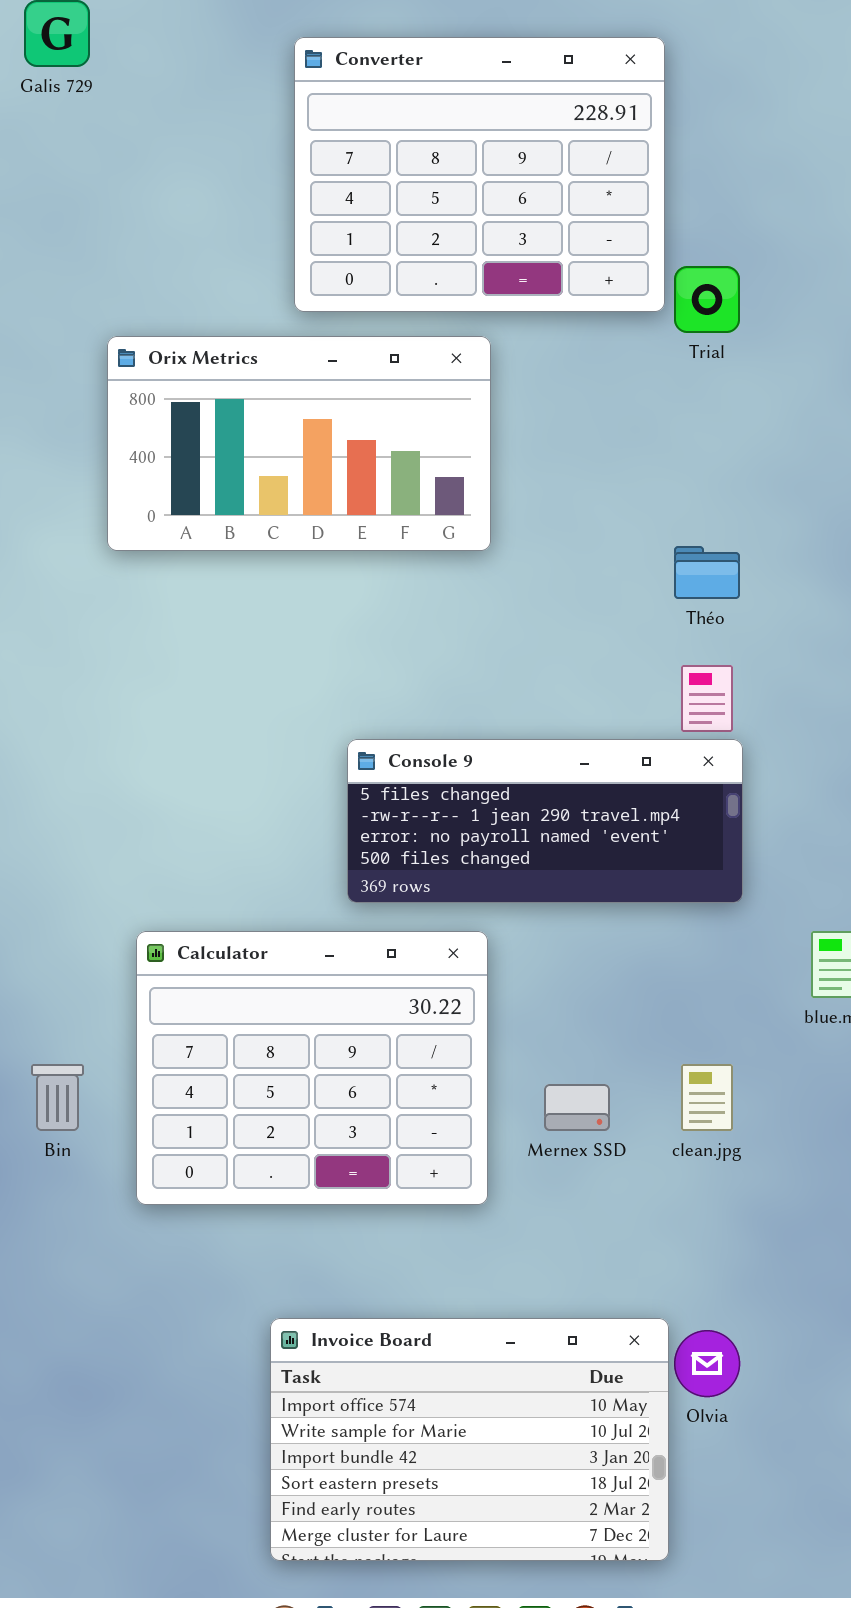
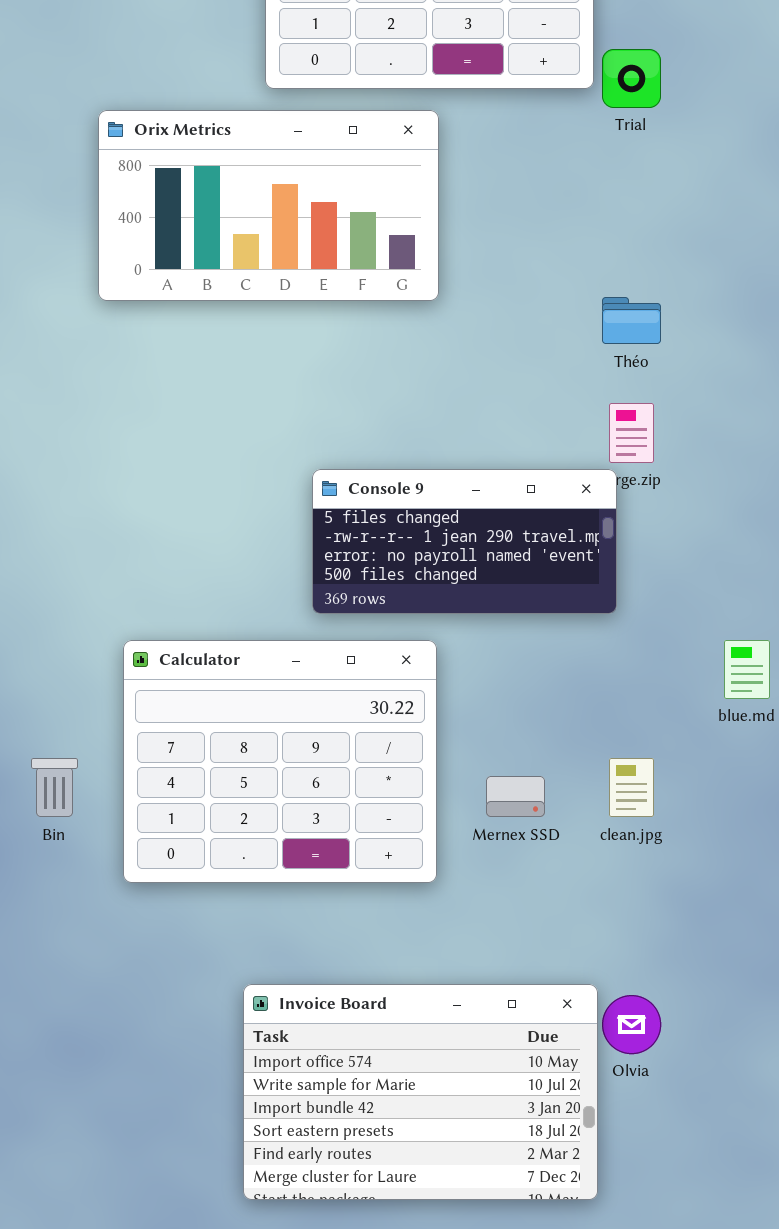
Console 9: [347,739,743,903] -> [312,469,617,614], resized

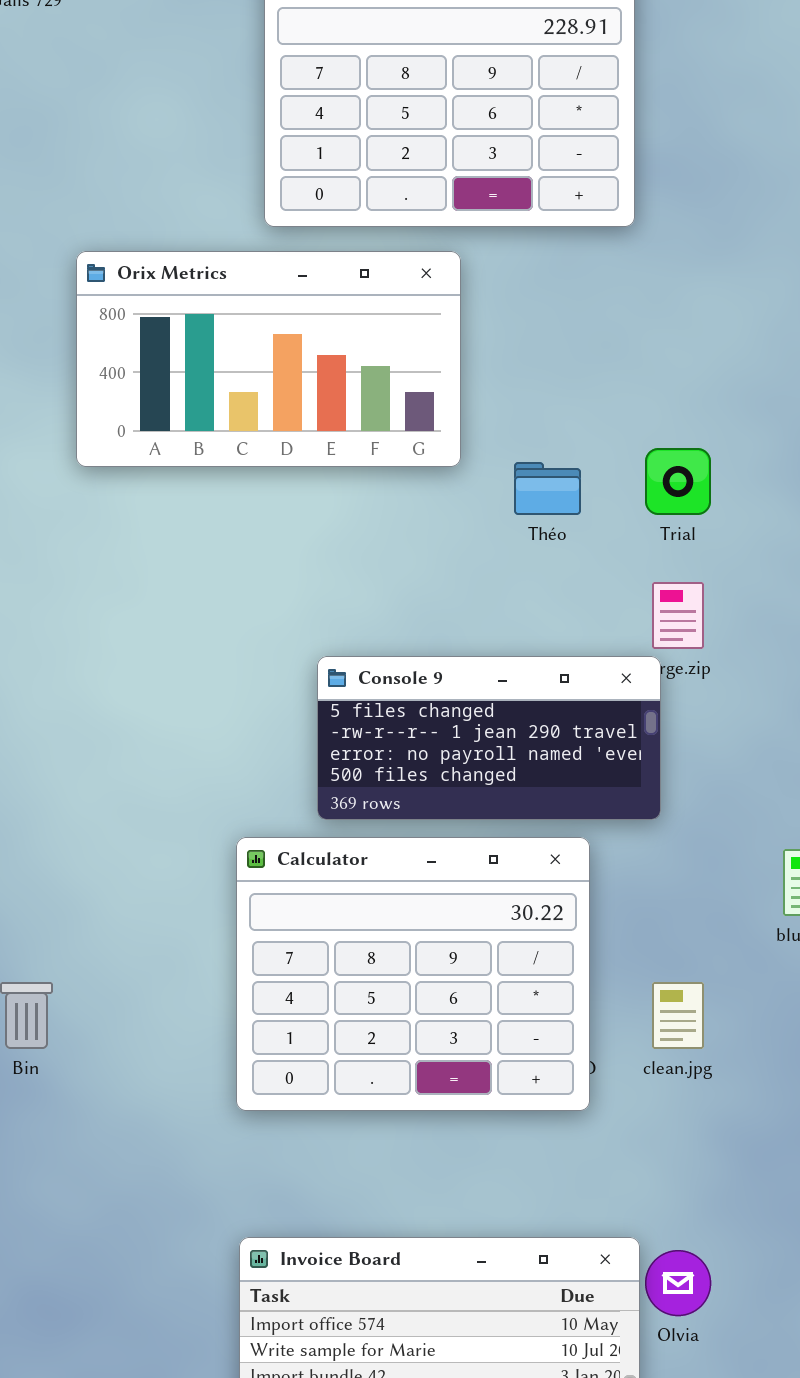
Trial: [602,49,661,108] -> [645,448,711,515], moved
Théo: [602,297,661,344] -> [514,462,581,515], moved
Calculator: [123,640,437,883] -> [236,837,590,1111], moved

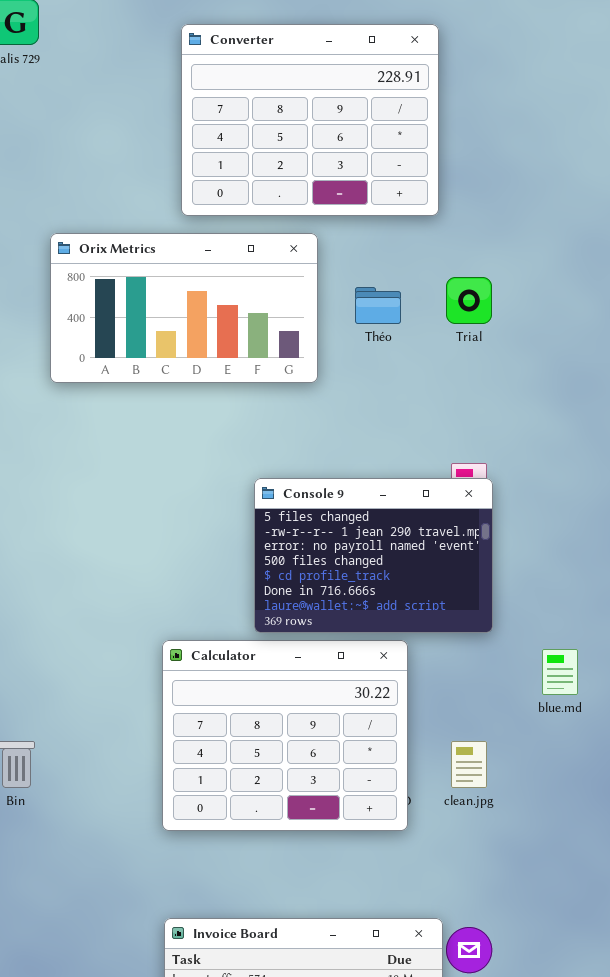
Trial: [645,448,711,515] -> [446,277,492,324], moved
Théo: [514,462,581,515] -> [355,287,401,324], moved
Console 9: [317,656,661,820] -> [254,478,493,633], moved, resized

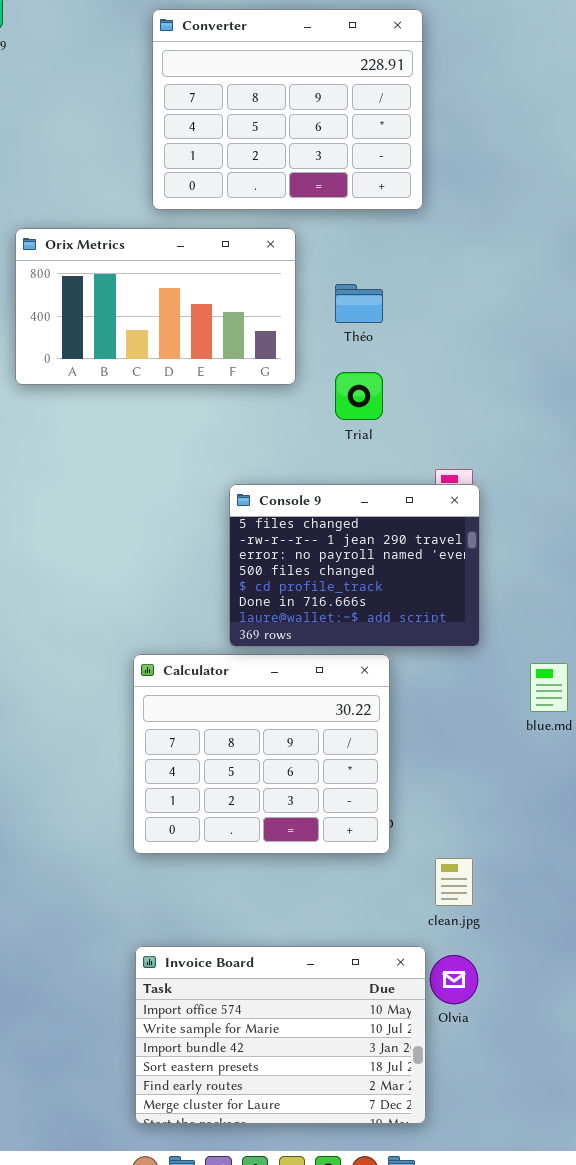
Trial: [446,277,492,324] -> [335,372,383,420], moved
clean.jpg: [451,741,487,788] -> [435,858,473,906], moved

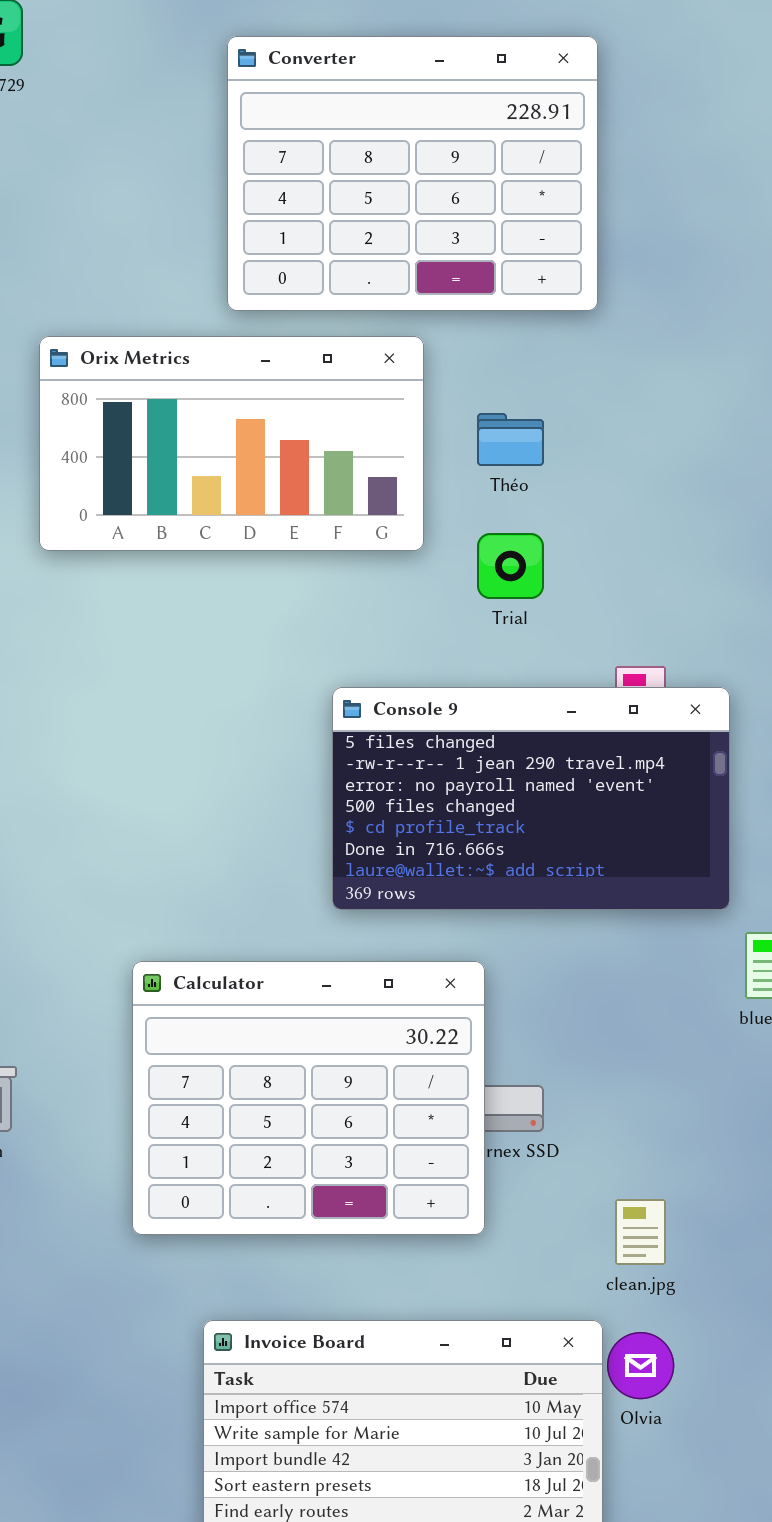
Console 9: [229,484,480,647] -> [332,687,730,910], resized
Calculator: [133,654,390,854] -> [132,961,485,1235], moved

